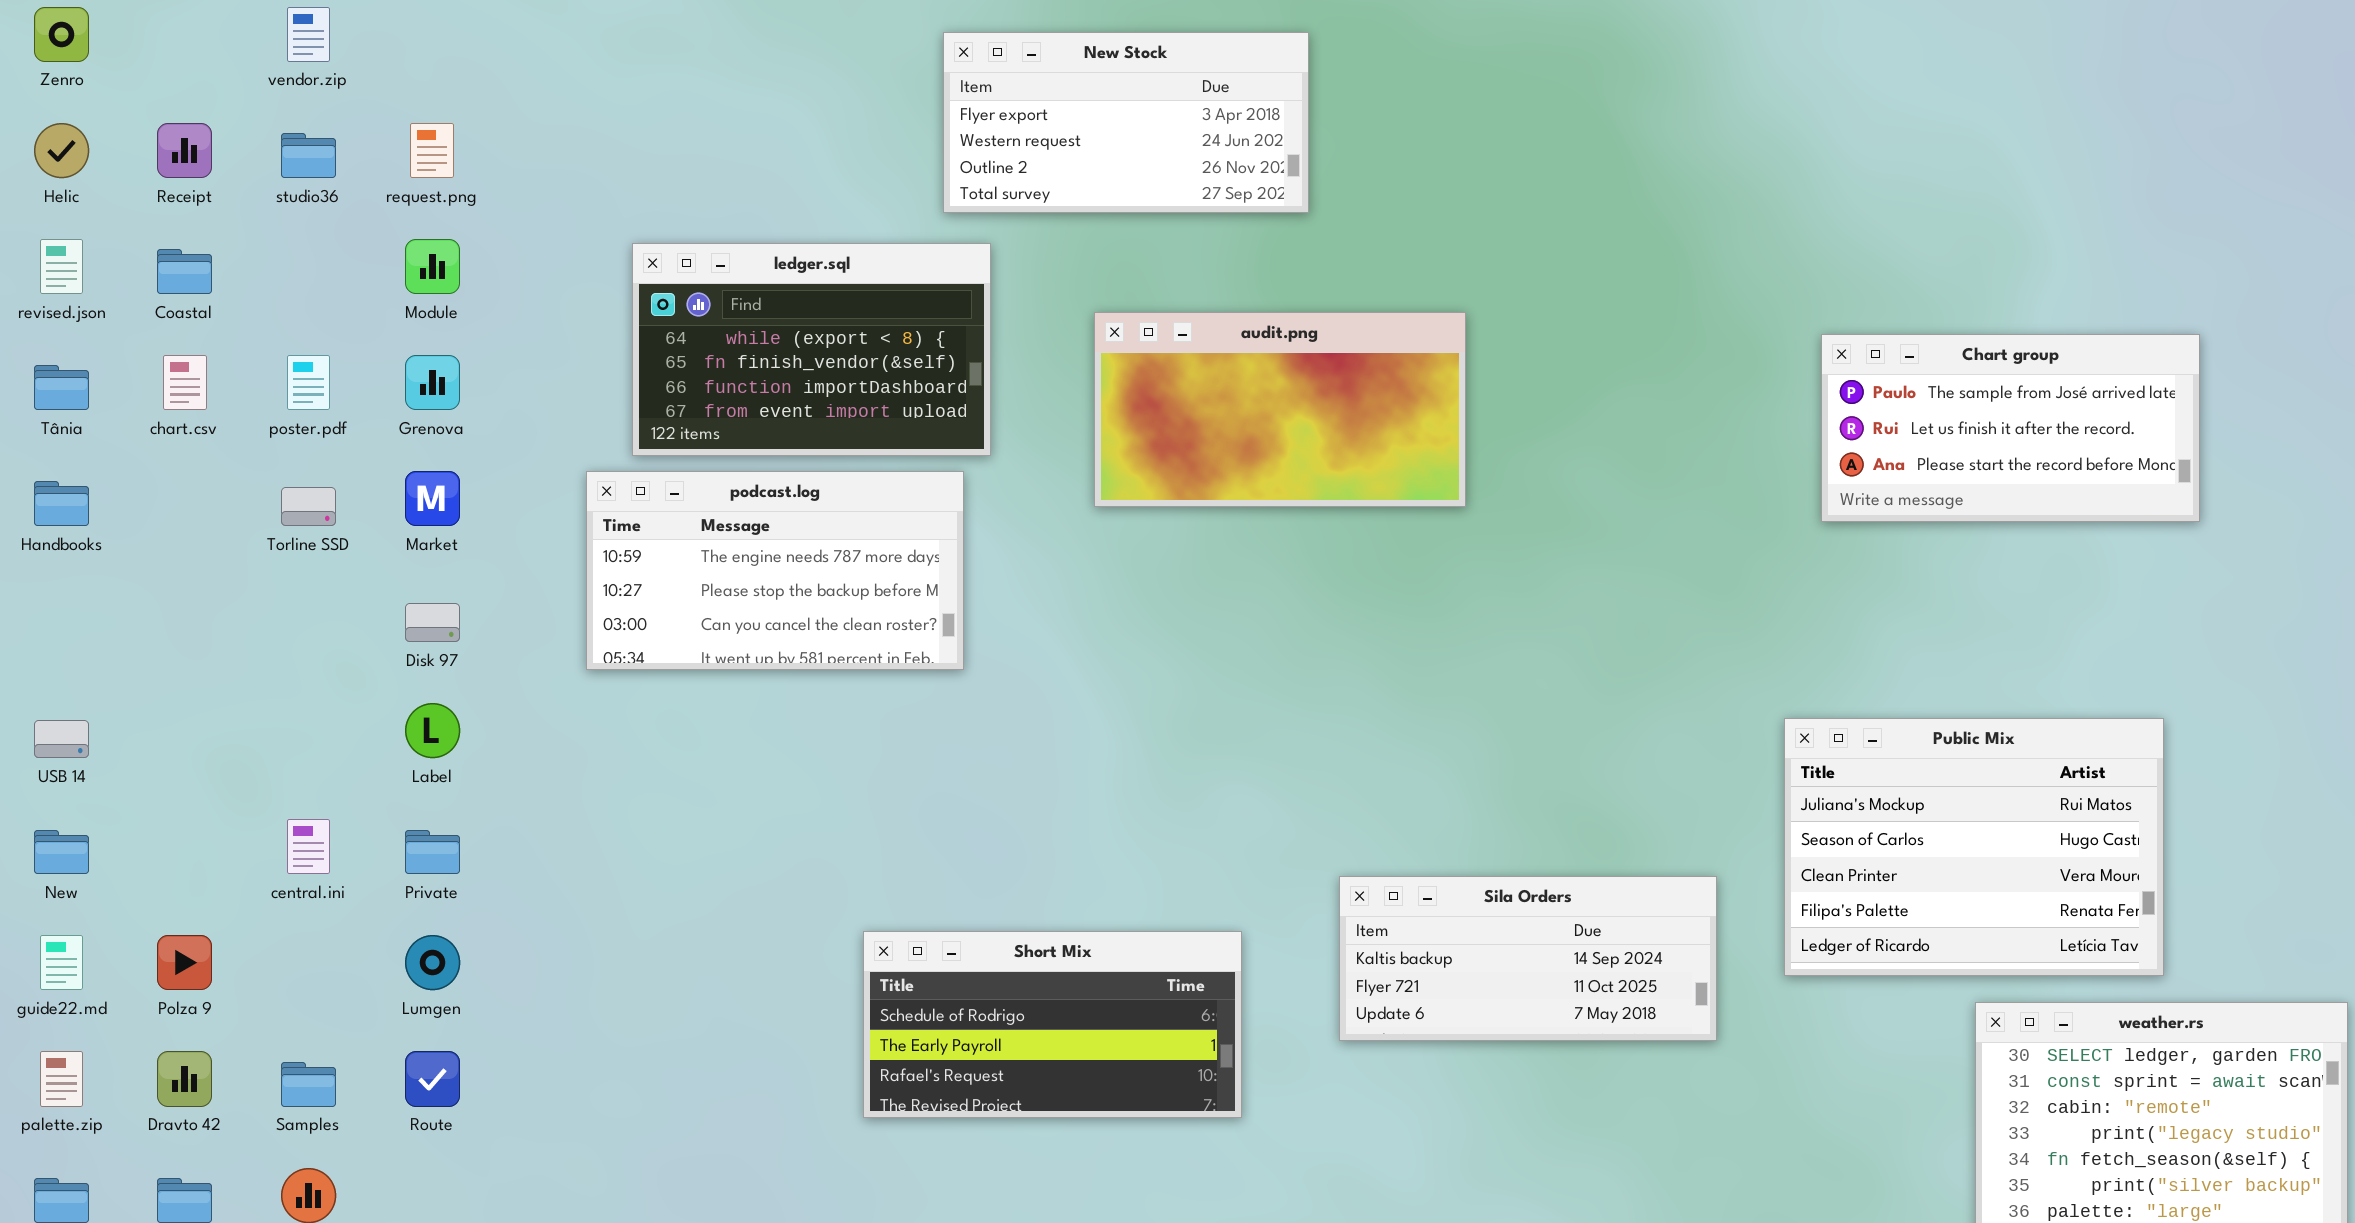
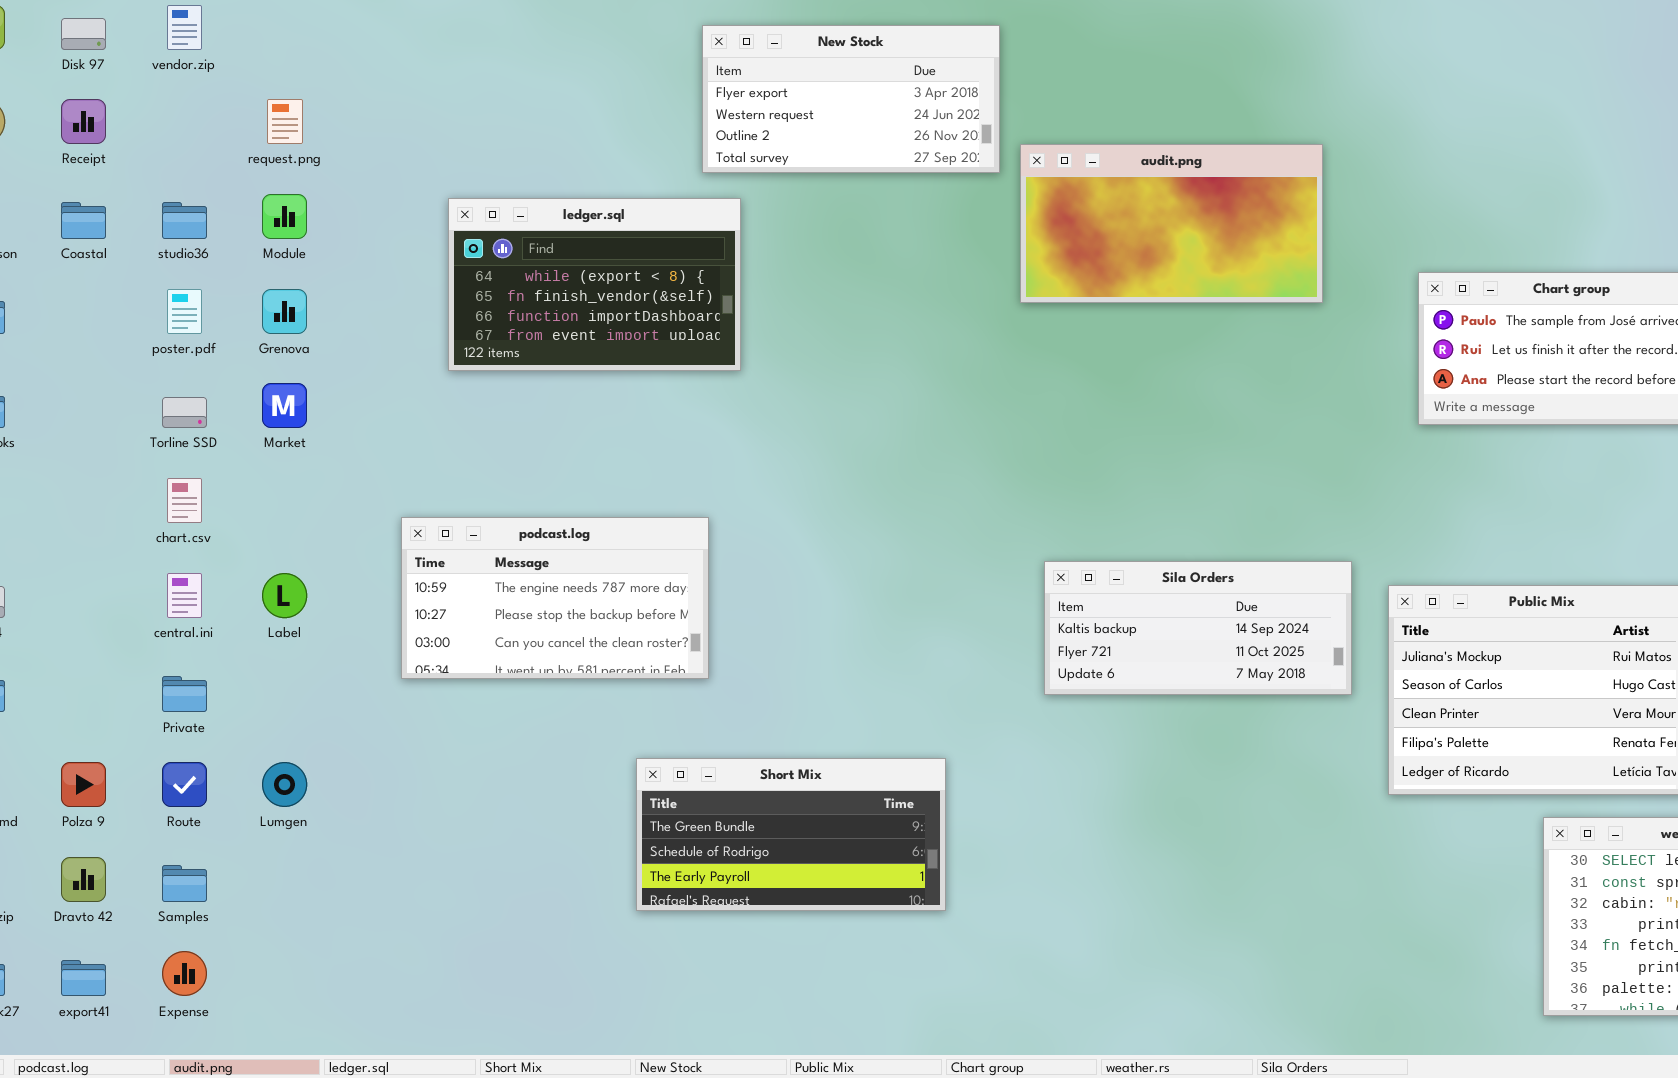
studio36: [281,133,336,178] -> [162,202,207,239], moved
audit.png: [1094,312,1466,507] -> [1020,144,1323,303], moved
chart.csv: [163,355,207,410] -> [167,478,202,523], moved
podcast.log: [586,471,964,670] -> [401,517,709,679], moved
Disk 97: [405,603,460,642] -> [61,18,106,50], moved
central.ini: [287,819,330,874] -> [167,573,202,618], moved
Private: [405,830,460,874] -> [162,676,207,712], moved
Sila Orders: [1339,876,1717,1041] -> [1044,561,1352,695], moved
Short Mix: [863,931,1242,1118] -> [636,758,946,911], scrolled up 1 row
Route: [405,1051,460,1107] -> [162,762,207,807], moved

